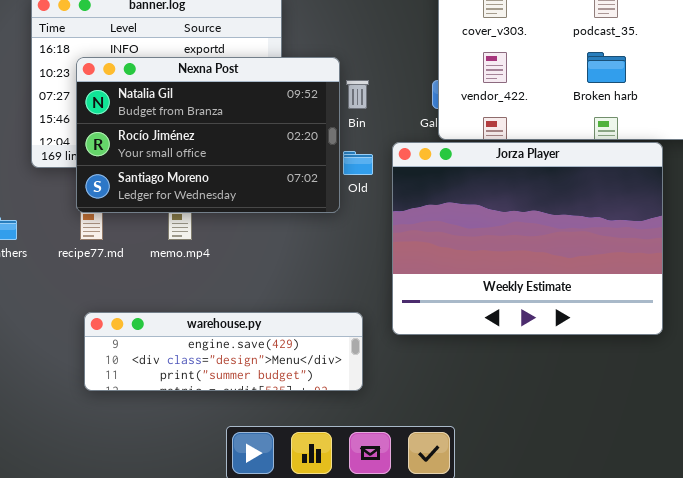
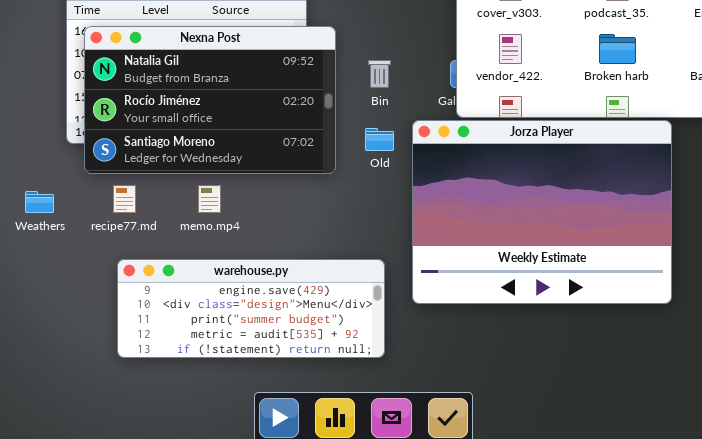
Nexna Post: [76,57,340,213] -> [84,26,336,174], moved
warehouse.py: [84,312,363,391] -> [117,259,385,358], resized

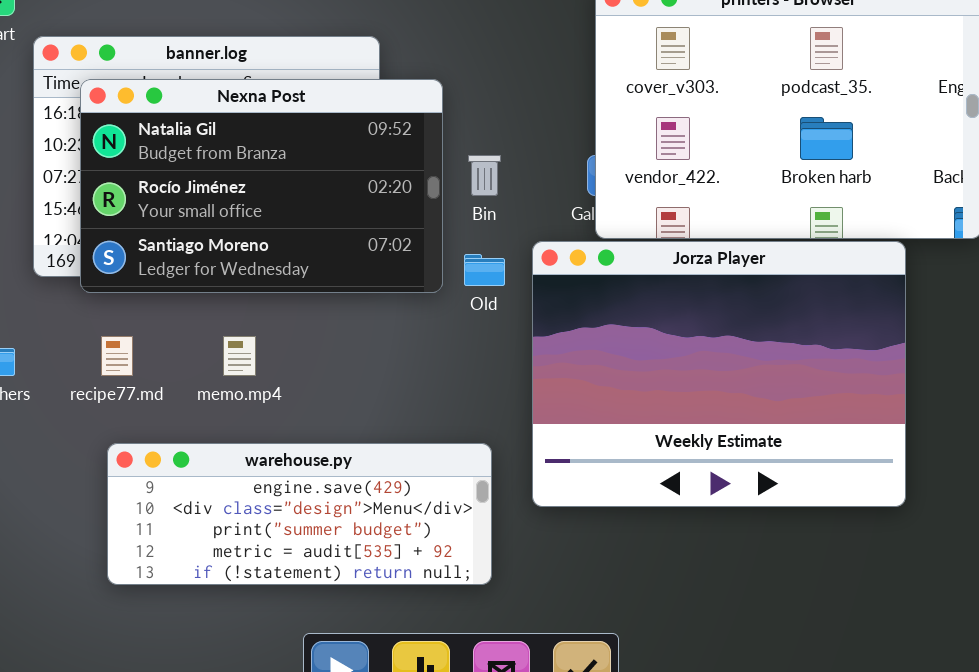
Nexna Post: [84,26,336,174] -> [80,79,443,293], moved

